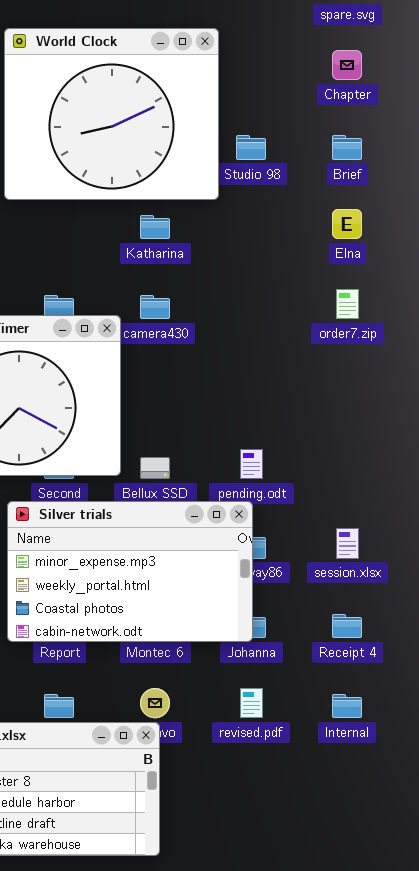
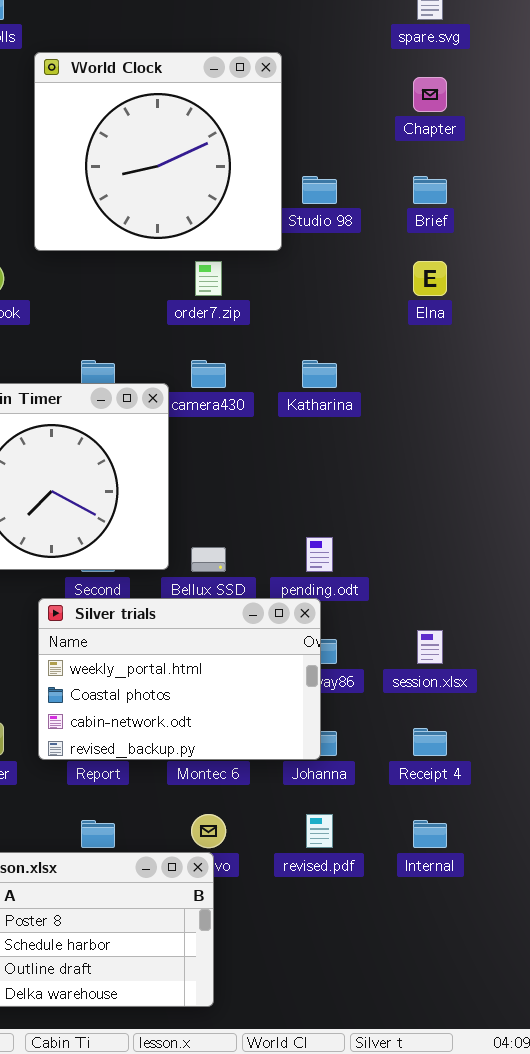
Katharina: [140,215,170,239] -> [302,360,337,388], moved
order7.zip: [336,289,359,319] -> [195,261,222,296], moved
Silver trials: [7,501,253,642] -> [38,598,321,760], scrolled down 1 row

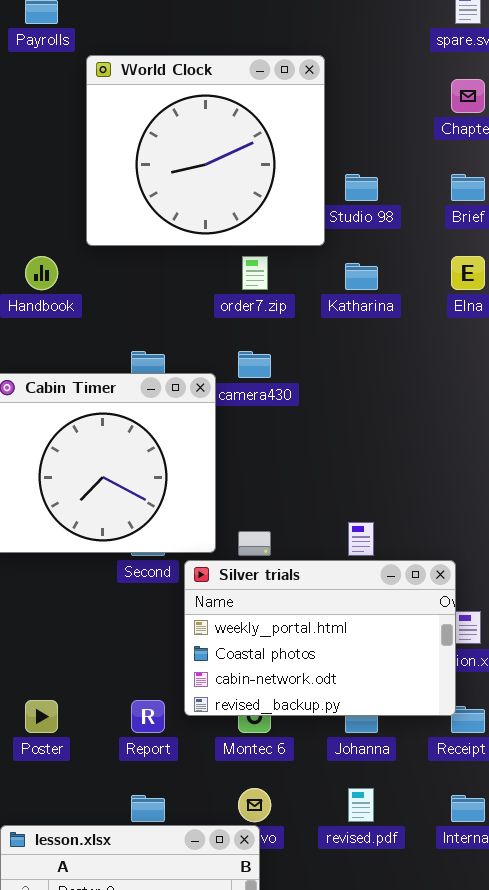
Katharina: [302,360,337,388] -> [345,263,378,290], moved
Silver trials: [38,598,321,760] -> [184,560,456,716], moved

